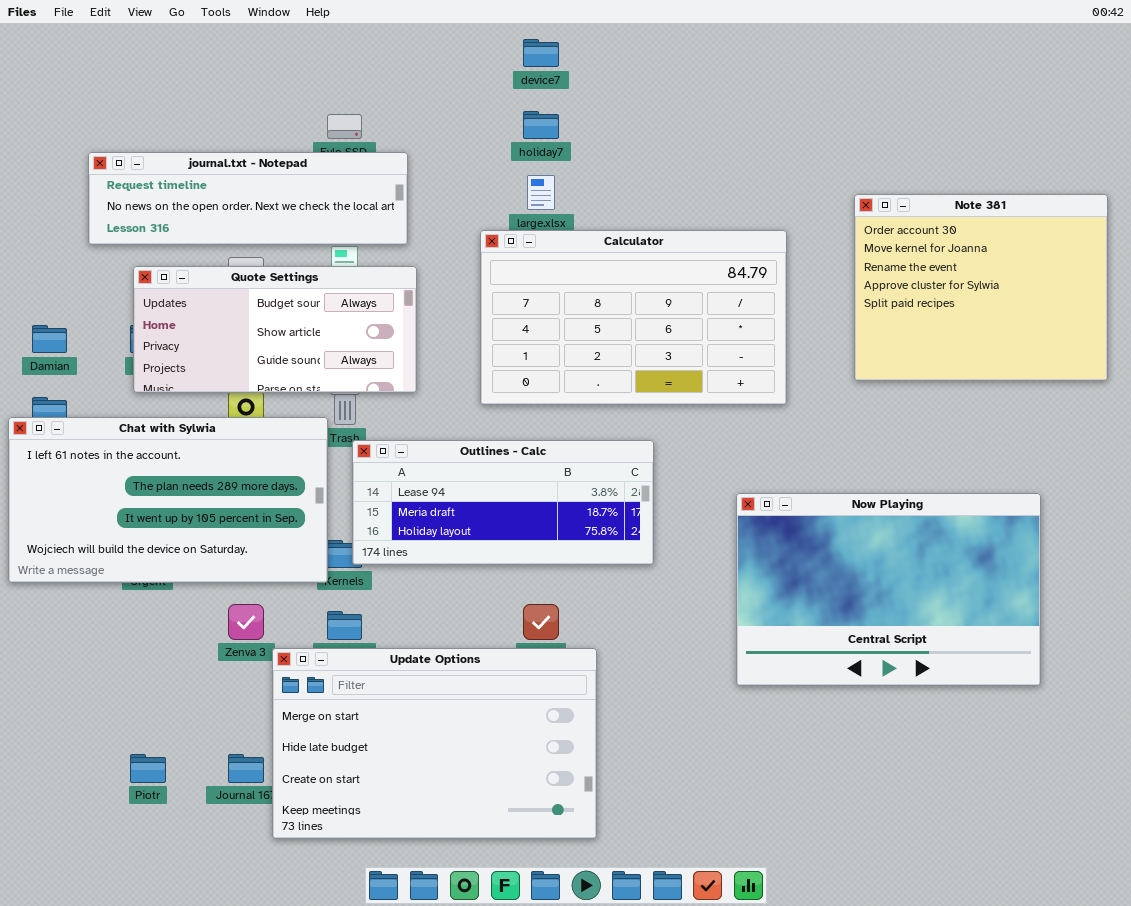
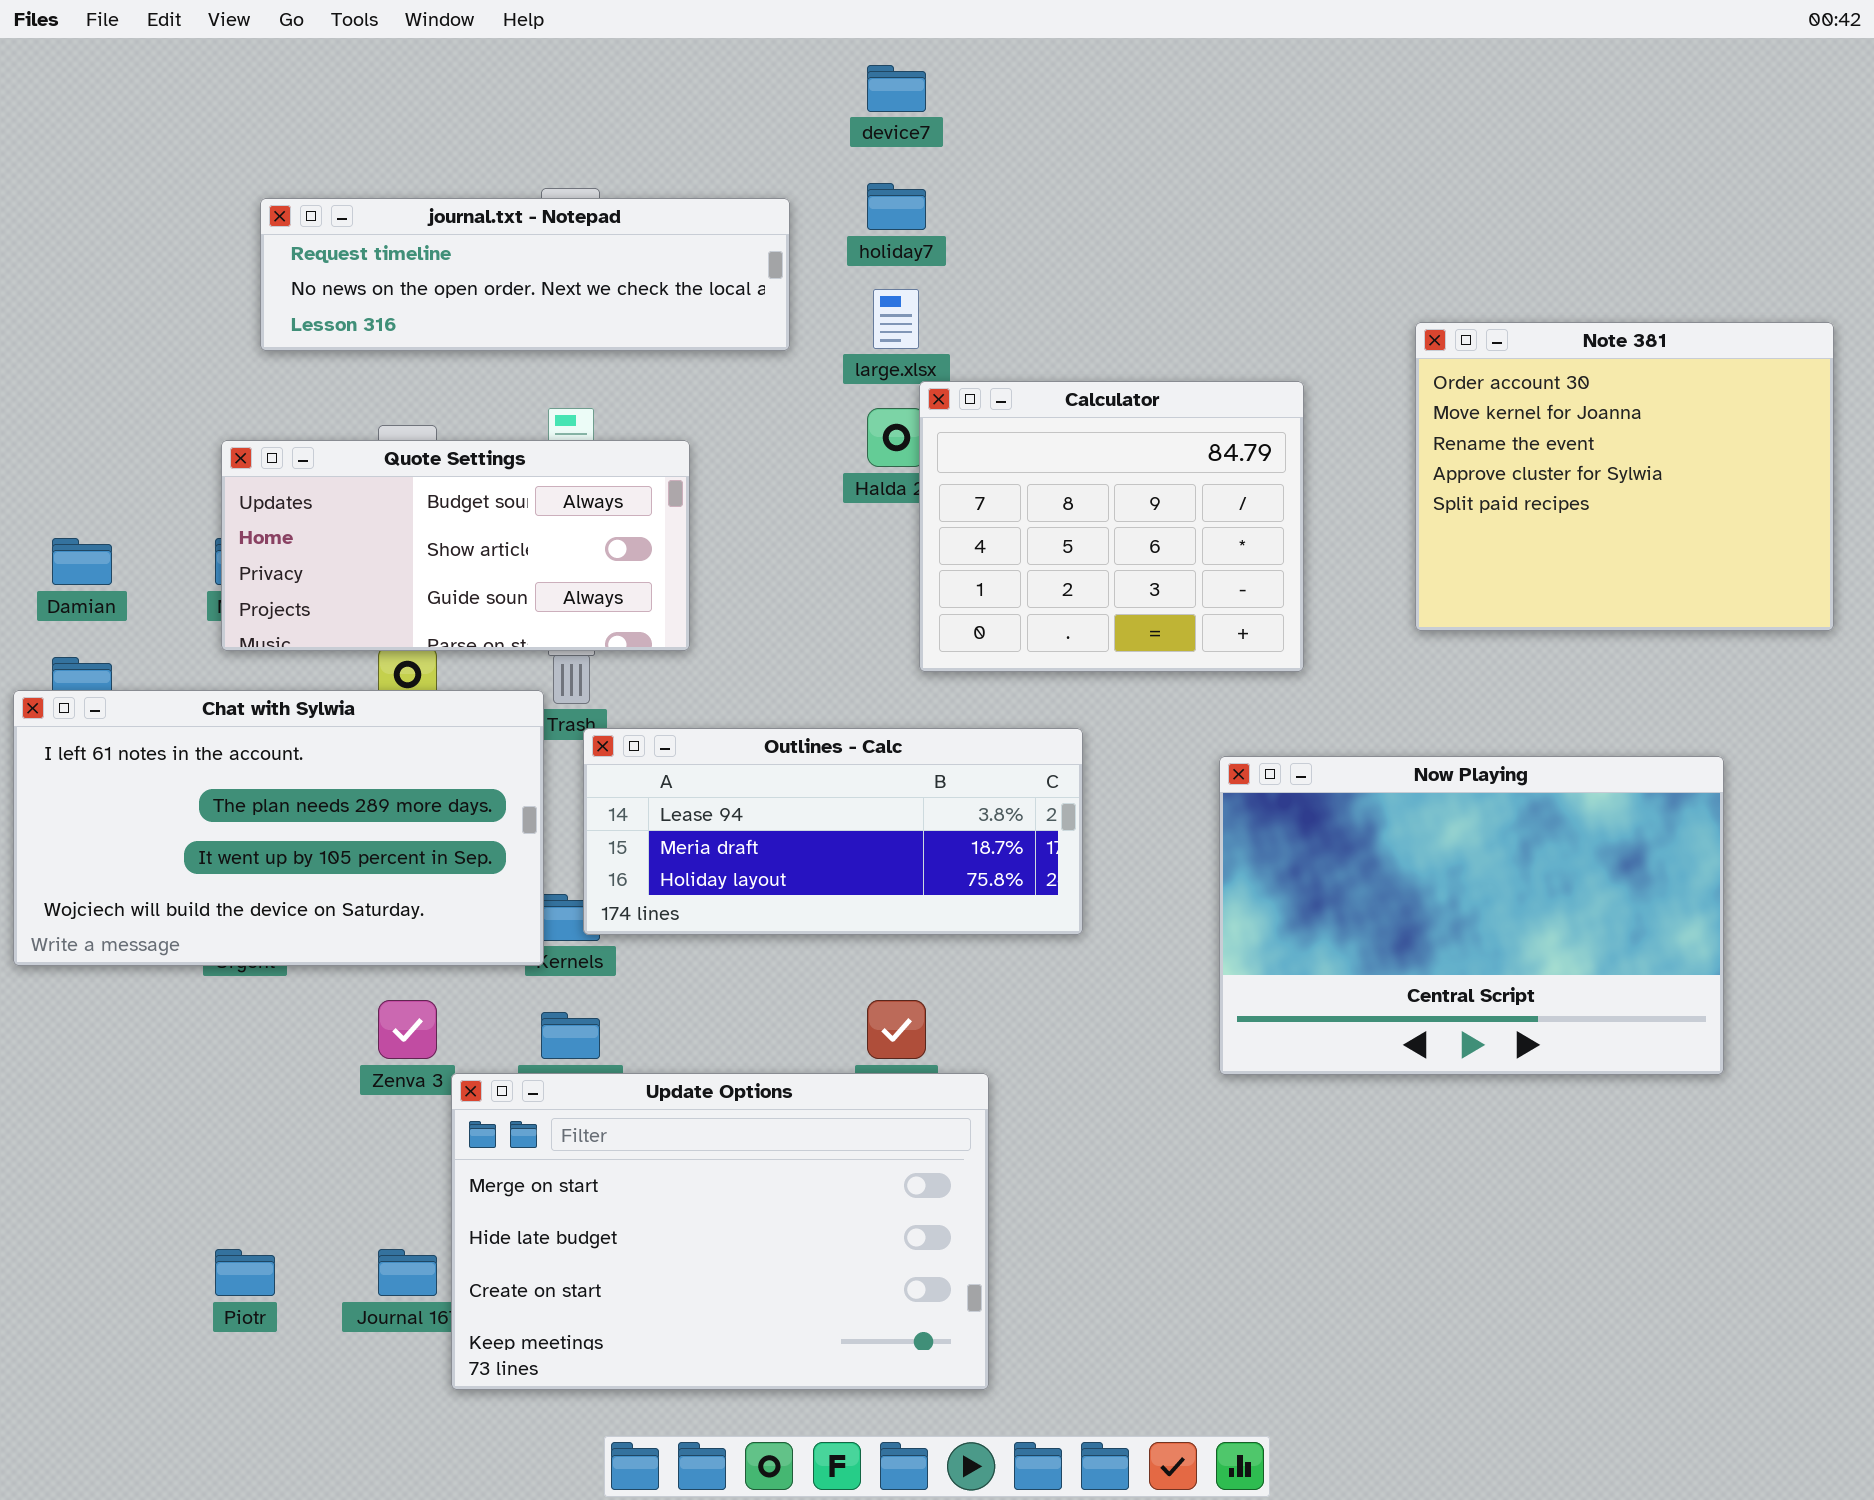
journal.txt - Notepad: [88,152,408,245] -> [260,198,790,351], moved
Calculator: [480,230,787,405] -> [919,381,1304,672], resized
Now Playing: [736,493,1041,686] -> [1219,756,1724,1075], moved

